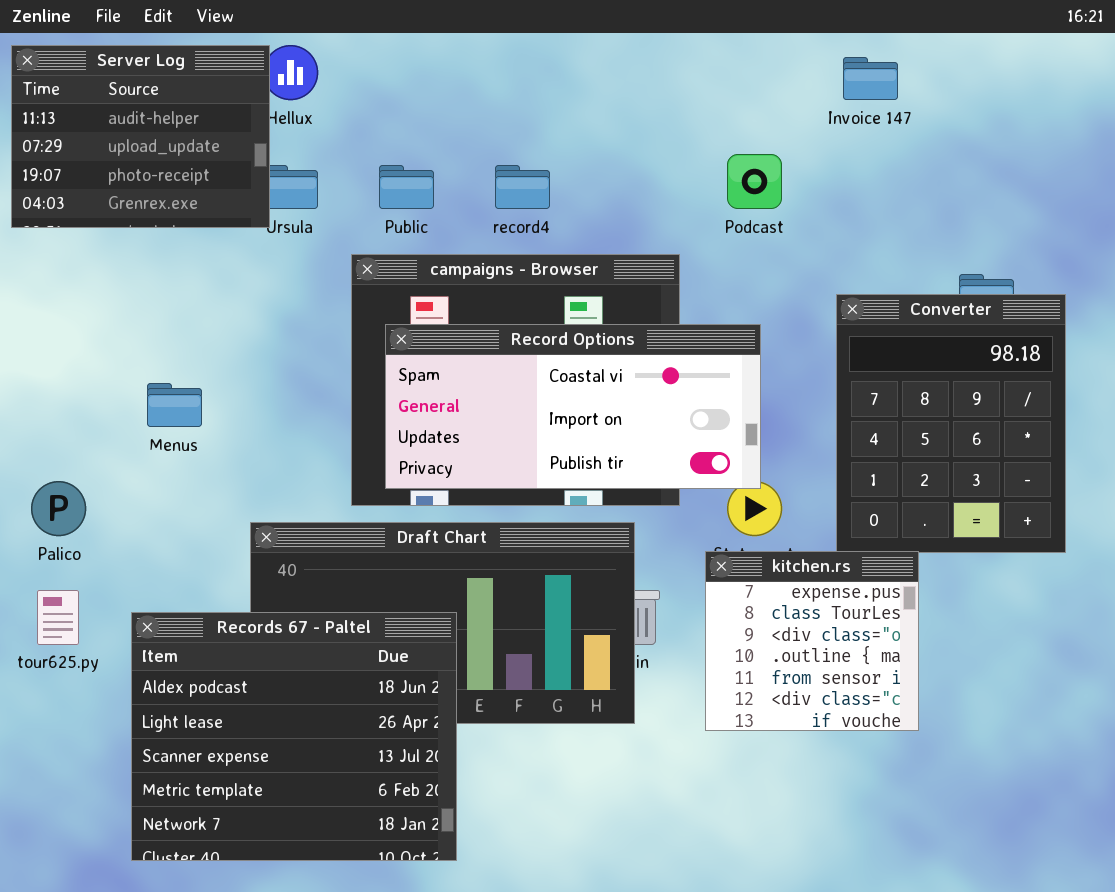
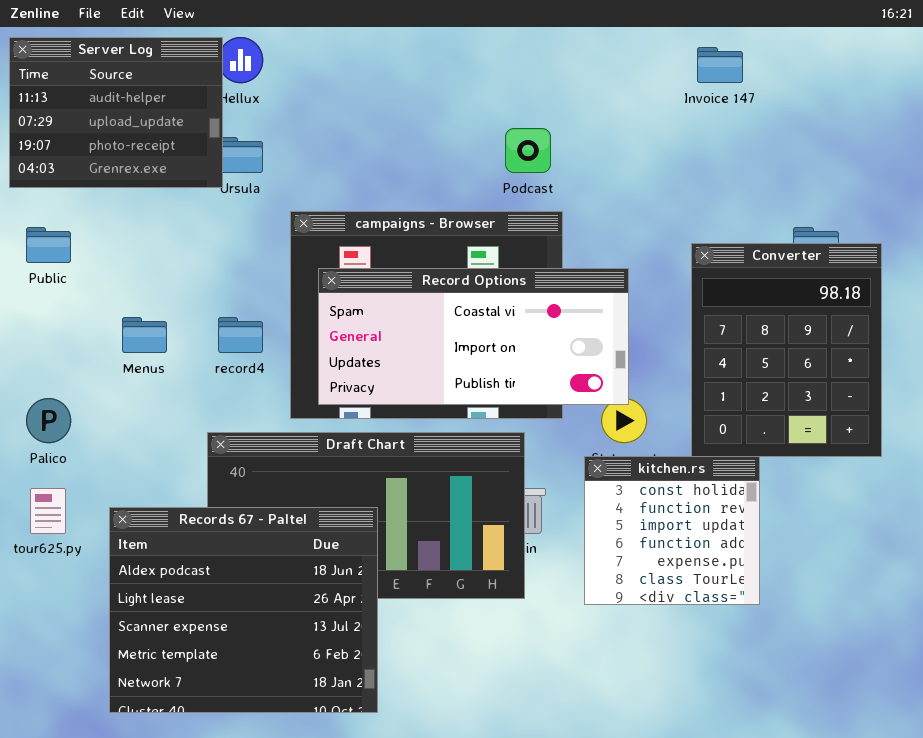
Podcast: [727,154,782,209] -> [505,128,551,173], moved
Public: [379,165,434,209] -> [26,227,71,263], moved
record4: [495,165,550,209] -> [218,317,263,353], moved
kitchen.rs: [705,551,919,731] -> [584,456,760,605], scrolled up 4 rows

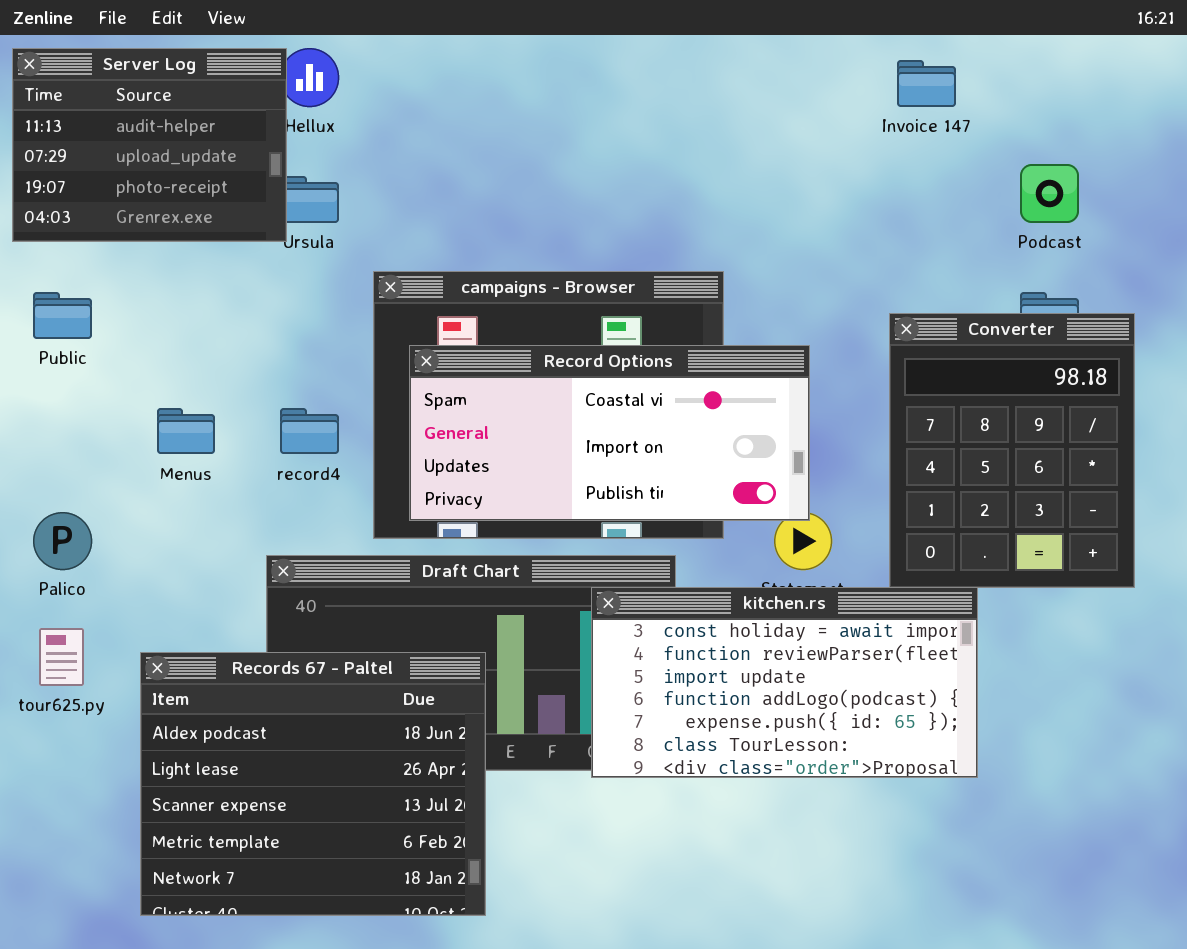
Podcast: [505,128,551,173] -> [1020,164,1079,223], moved
kitchen.rs: [584,456,760,605] -> [591,587,978,778], resized

